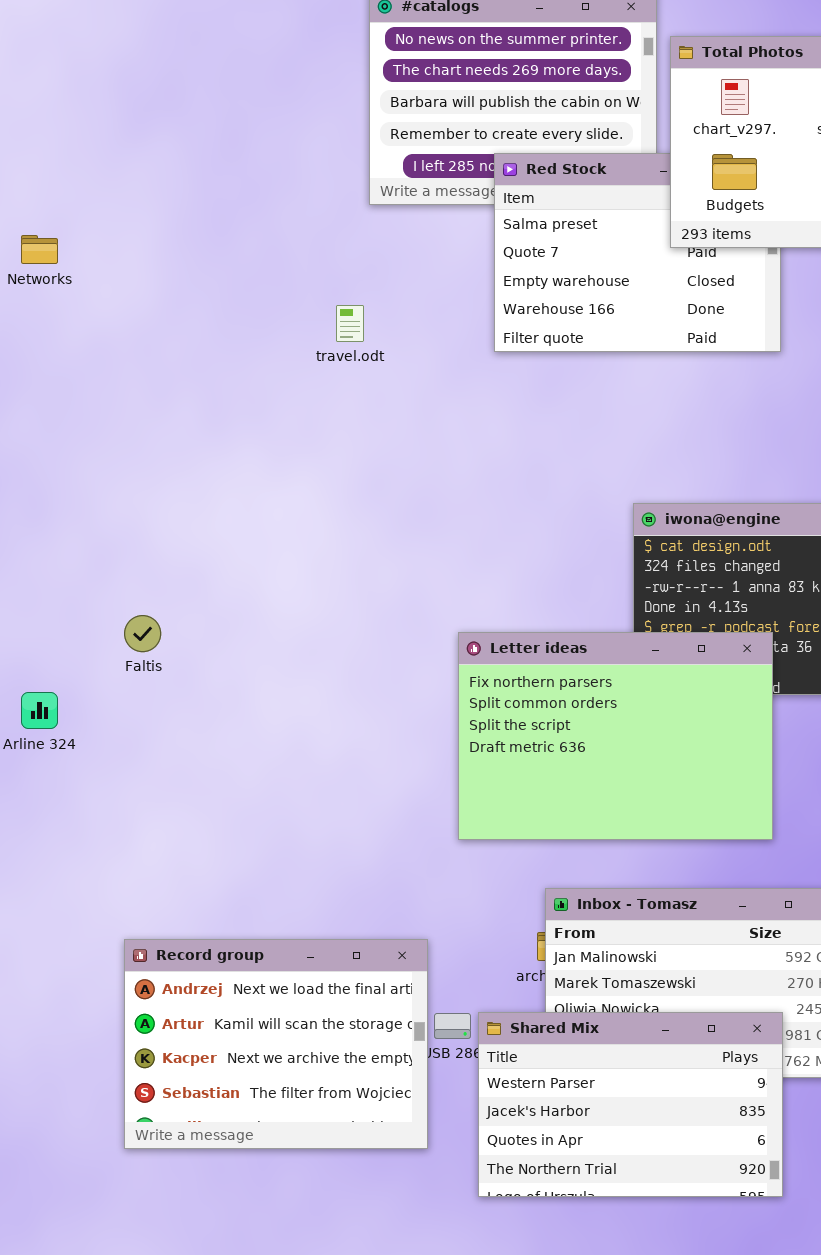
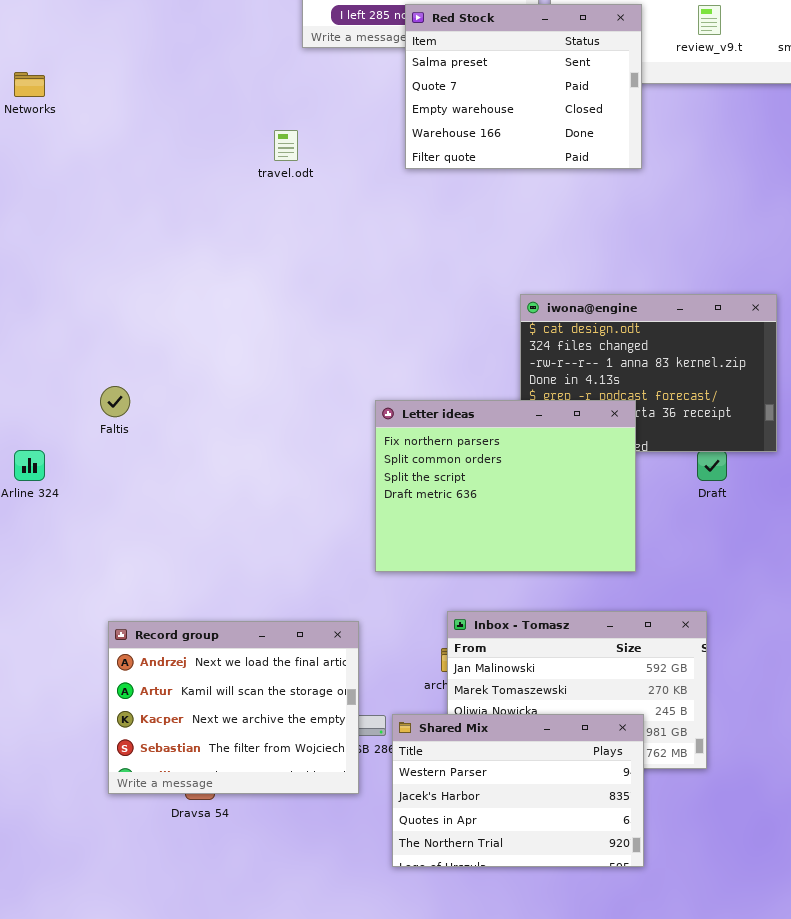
Red Stock: [494,153,781,352] -> [405,4,642,169], raised
Record group: [124,939,428,1149] -> [108,621,359,794], moved

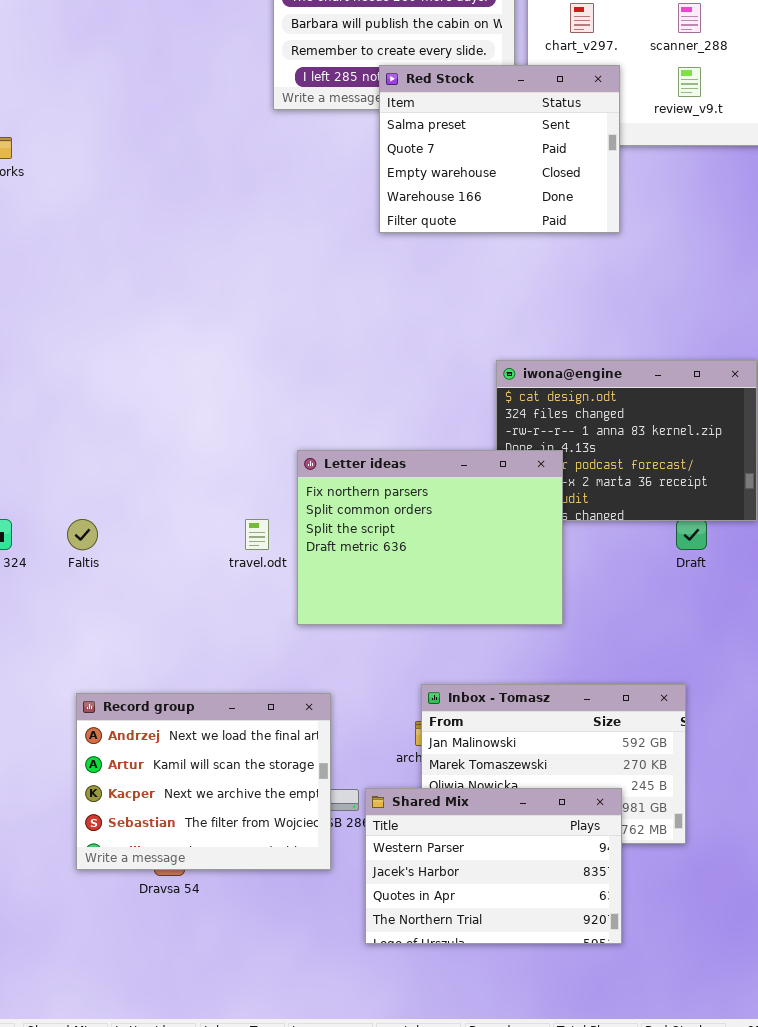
travel.odt: [274,130,298,161] -> [245,519,269,550], moved
Faltis: [100,386,130,417] -> [67,519,98,550], moved
Letter ideas: [375,400,636,572] -> [297,450,563,625], moved

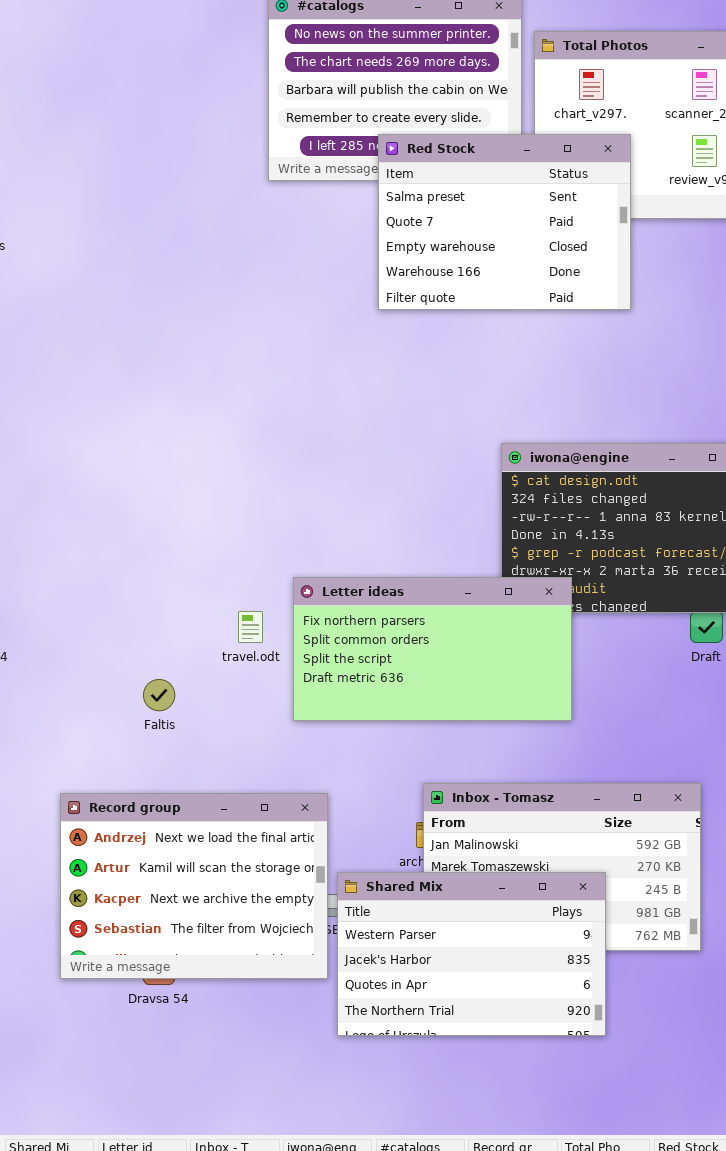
Letter ideas: [297,450,563,625] -> [293,577,572,721], resized
Faltis: [67,519,98,550] -> [143,679,175,711], moved
Shared Mix: [365,788,622,944] -> [337,872,606,1036], moved

